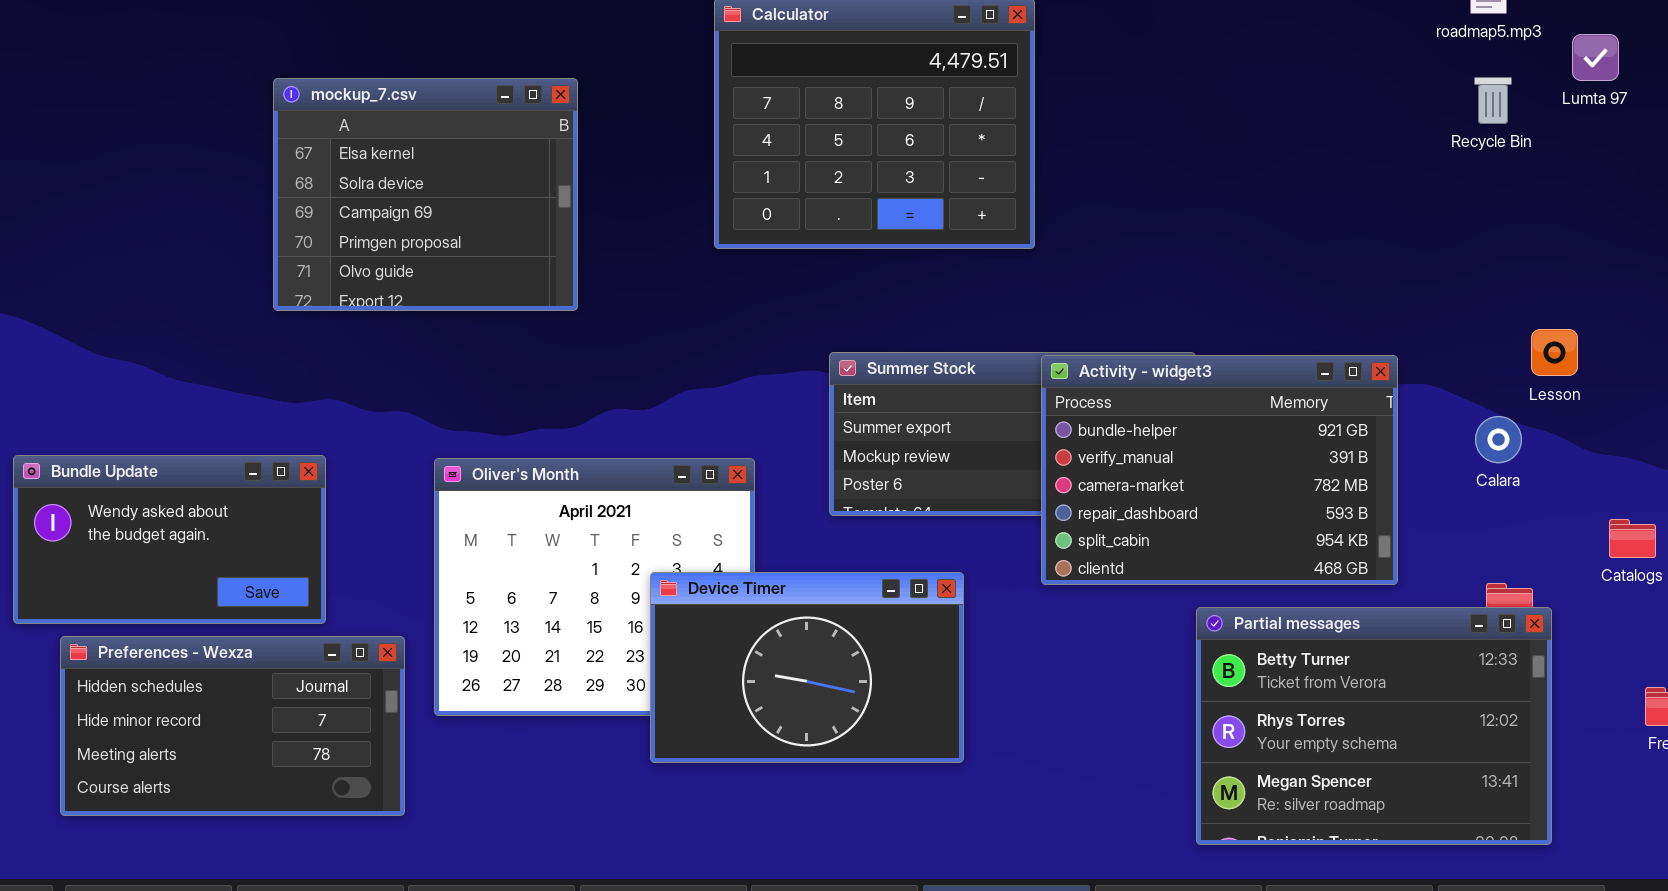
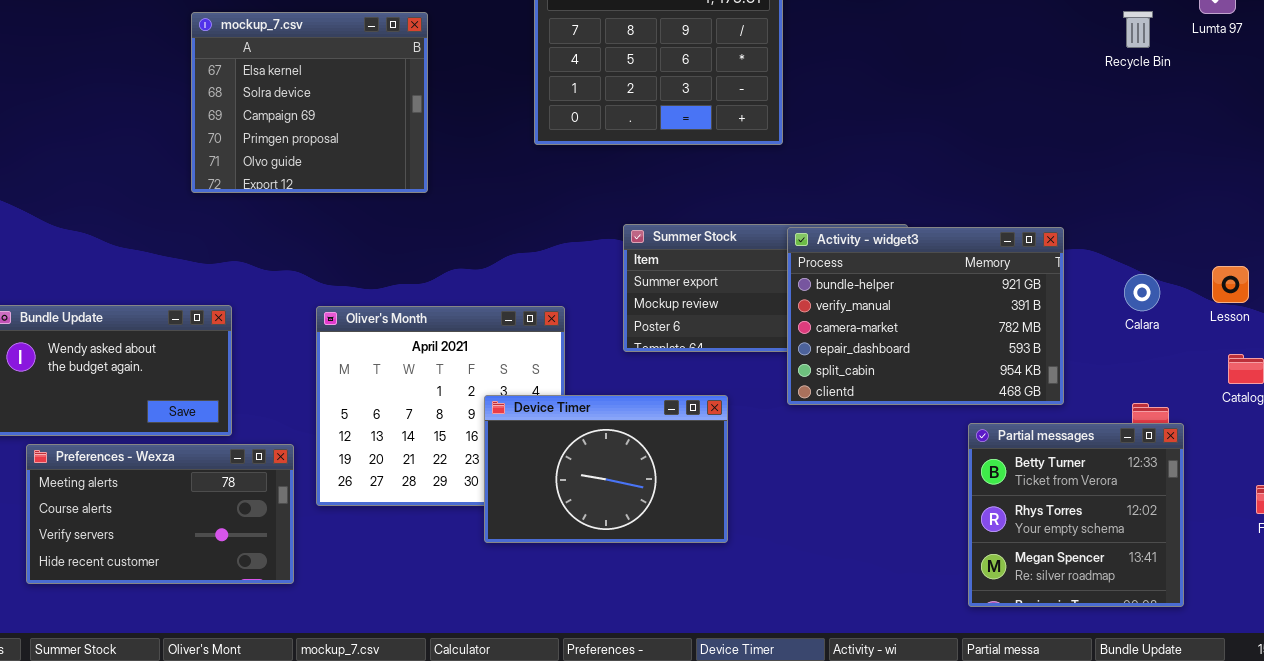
Lesson: [1531,329,1578,376] -> [1212,266,1249,303], moved
Partial messages: [1196,607,1552,845] -> [968,423,1184,607], resized
Preferences - Wexza: [60,636,405,816] -> [26,444,294,584], scrolled down 2 rows

